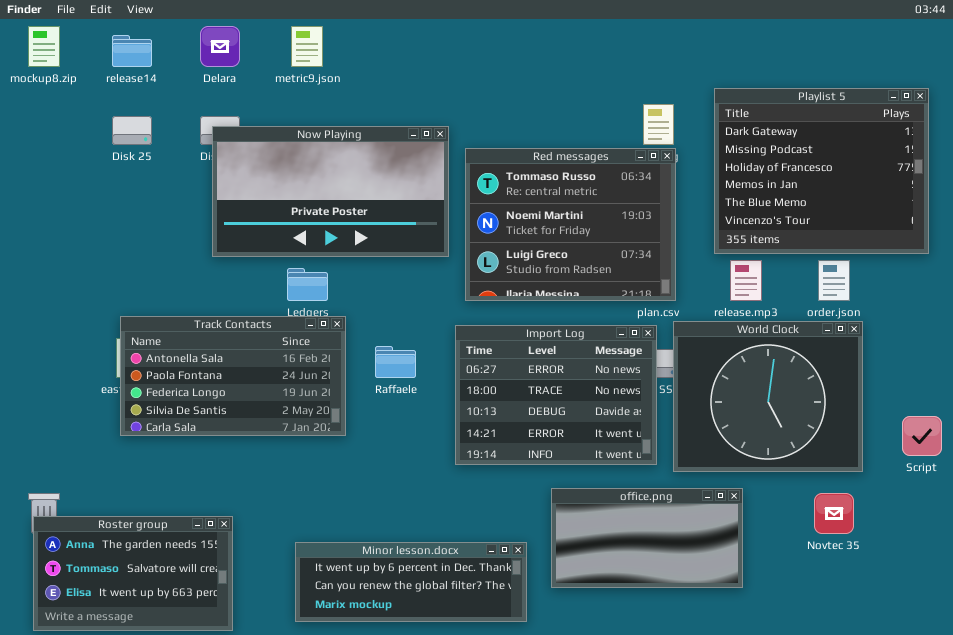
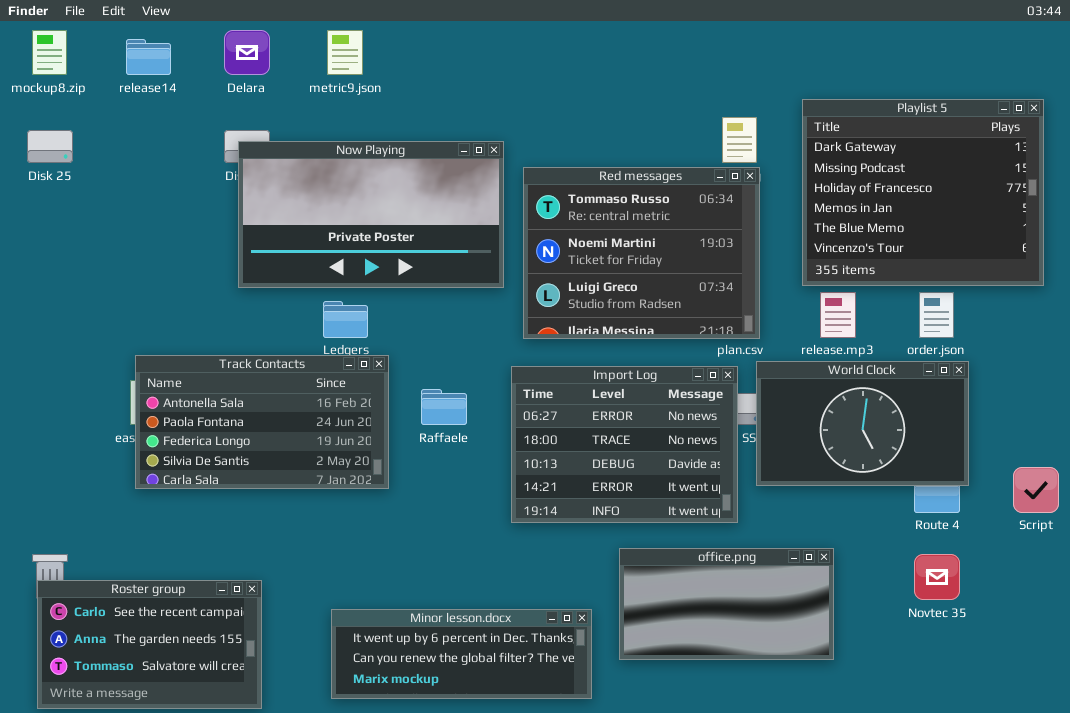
Disk 25: [112,116,152,145] -> [27,130,73,163], moved
World Clock: [673,321,863,472] -> [756,361,969,486], resized
Roster group: [33,516,233,631] -> [37,580,262,709], scrolled up 1 row

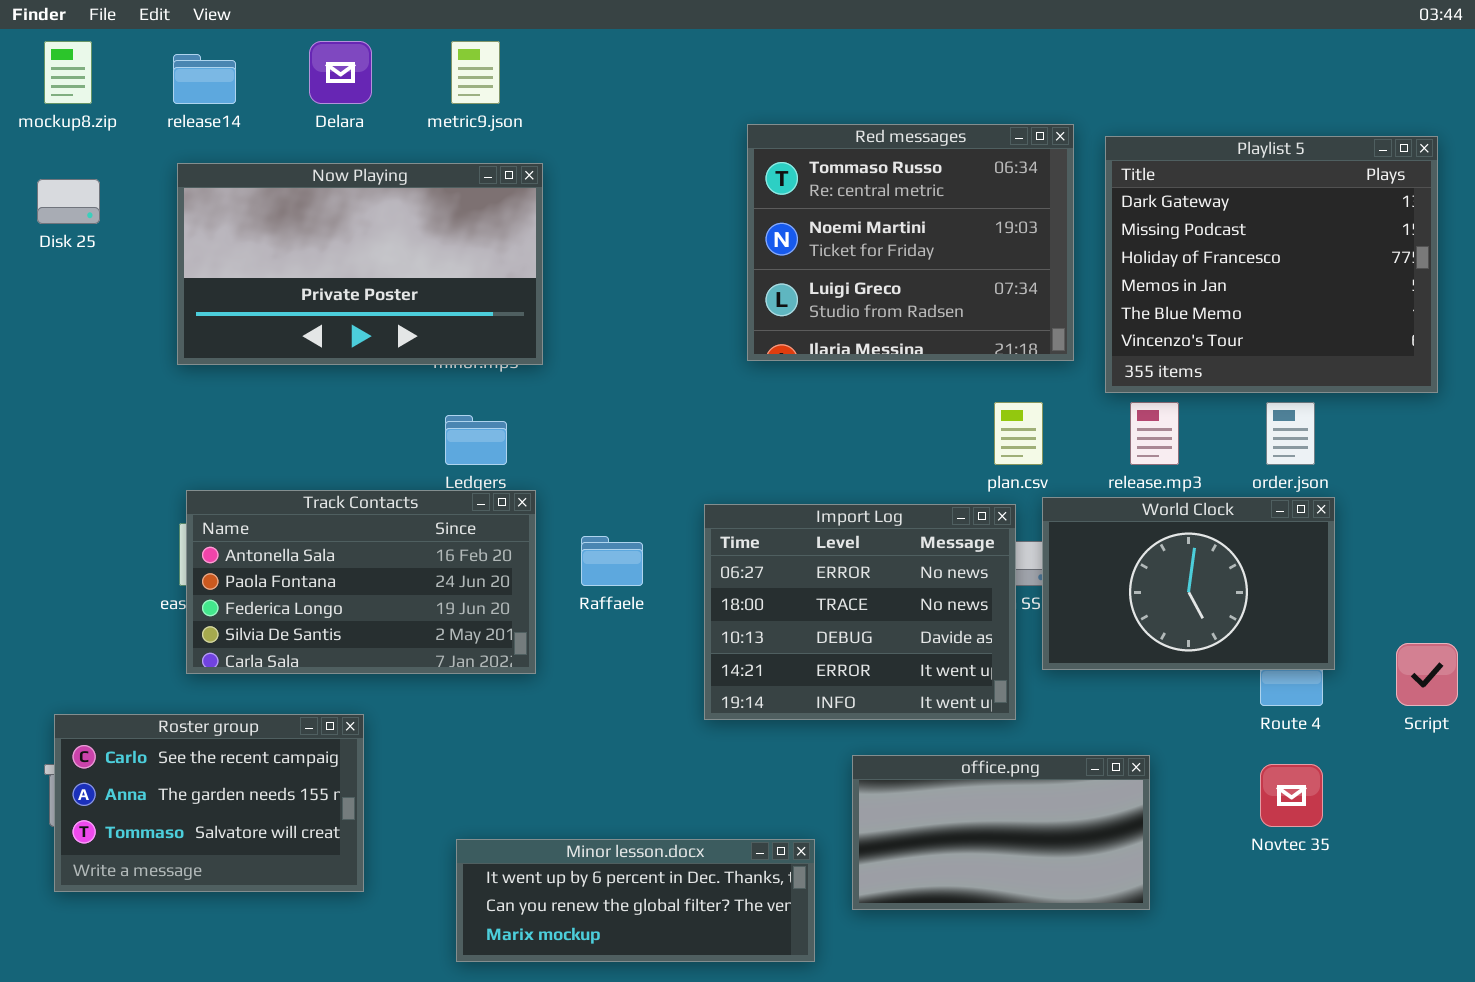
Now Playing: [238,141,504,288] -> [177,163,543,365], moved
Red messages: [523,167,760,339] -> [747,124,1074,361], moved
Roster group: [37,580,262,709] -> [54,714,364,892], moved

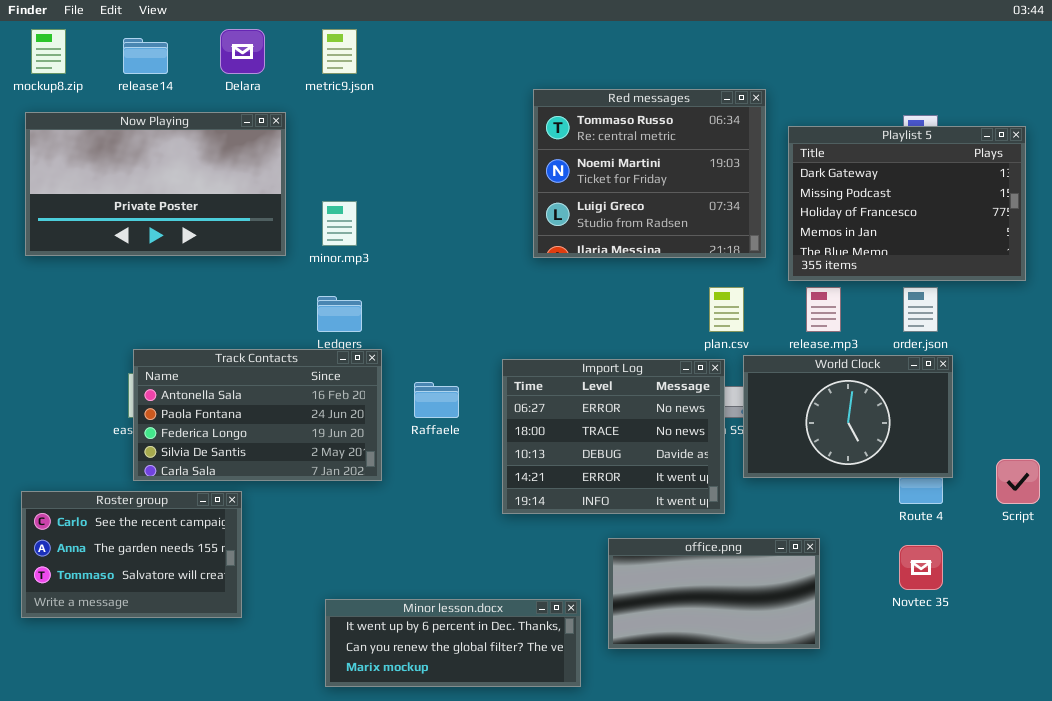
Playlist 5: [1105,136,1438,393] -> [788,126,1026,281], resized
Now Playing: [177,163,543,365] -> [25,112,286,256], moved
Roster group: [54,714,364,892] -> [21,491,242,618], moved

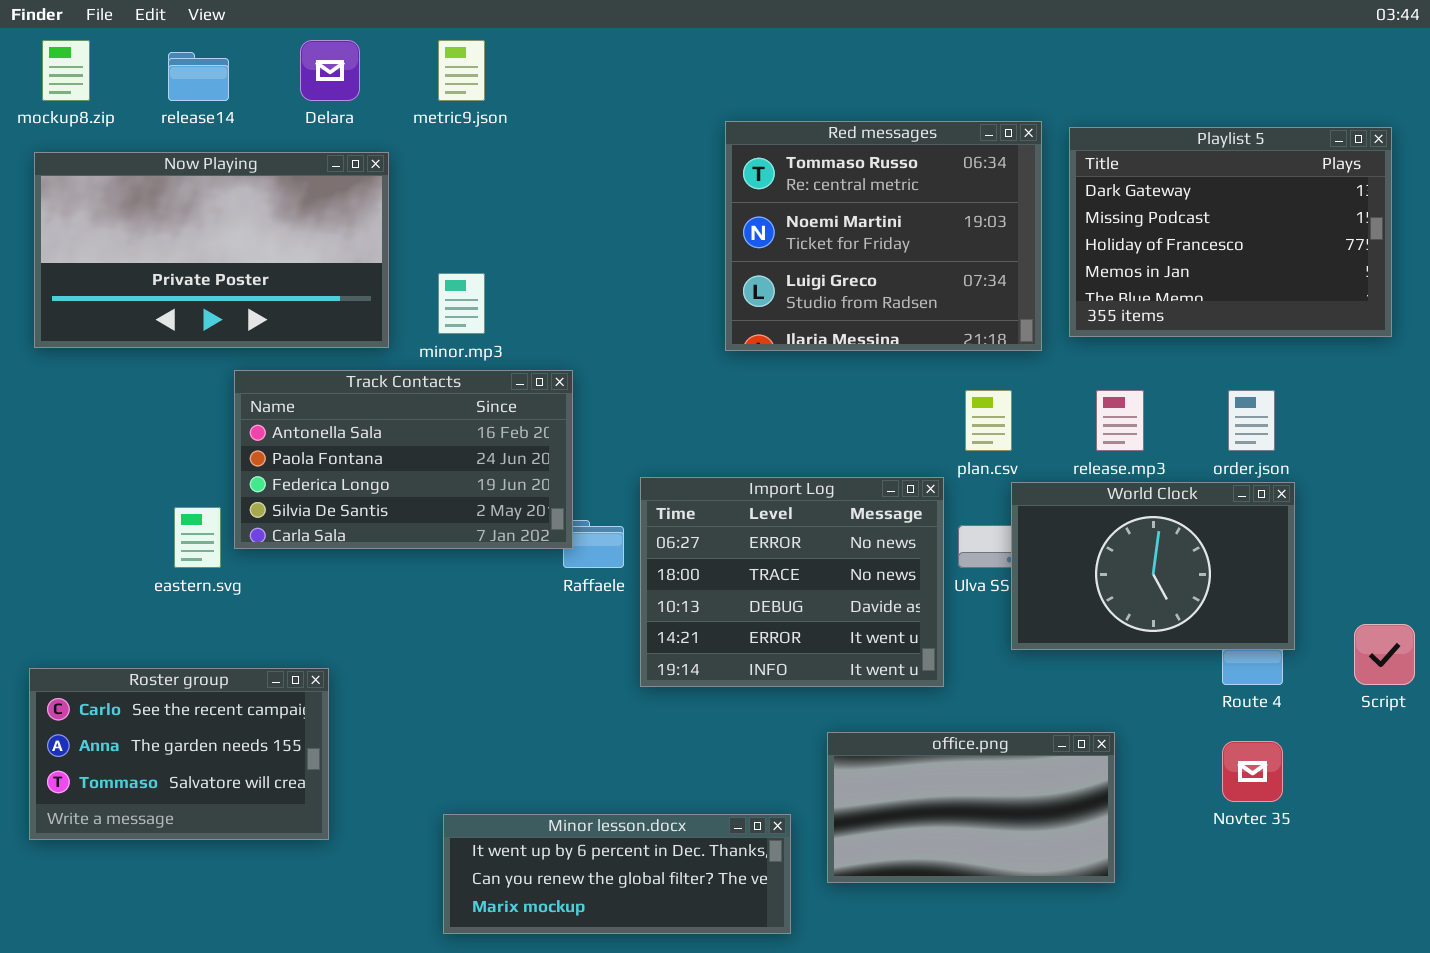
Playlist 5: [788,126,1026,281] -> [1069,127,1392,337], moved
Track Contacts: [133,349,382,481] -> [234,370,573,549], moved
Import Log: [502,359,725,514] -> [640,477,944,687], moved

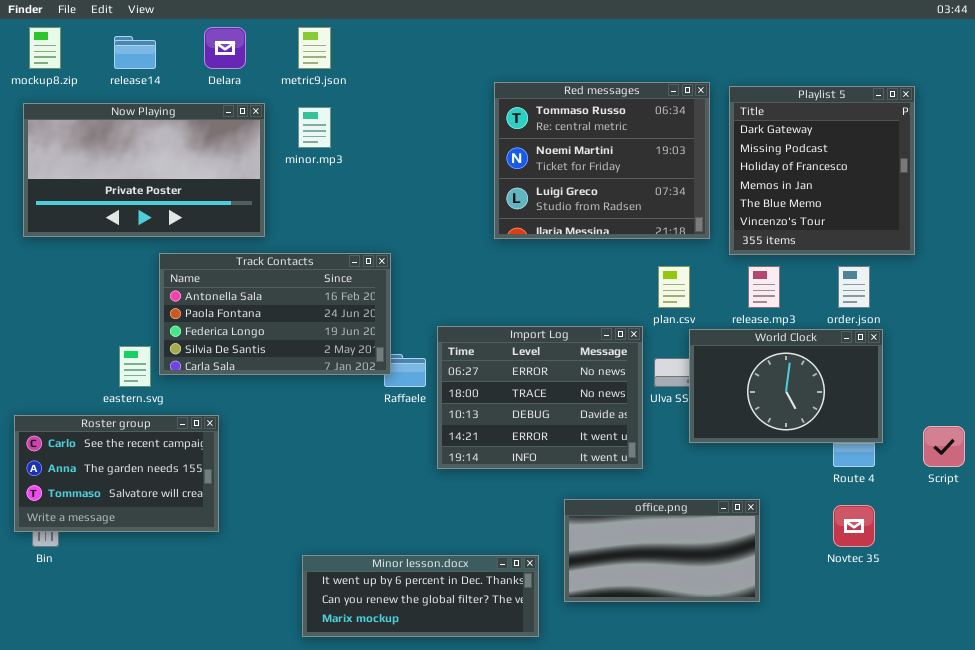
Playlist 5: [1069,127,1392,337] -> [729,86,915,255], resized
minor.mp3: [438,273,485,334] -> [298,107,331,148], moved
Roster group: [29,668,329,840] -> [14,415,219,532], moved

